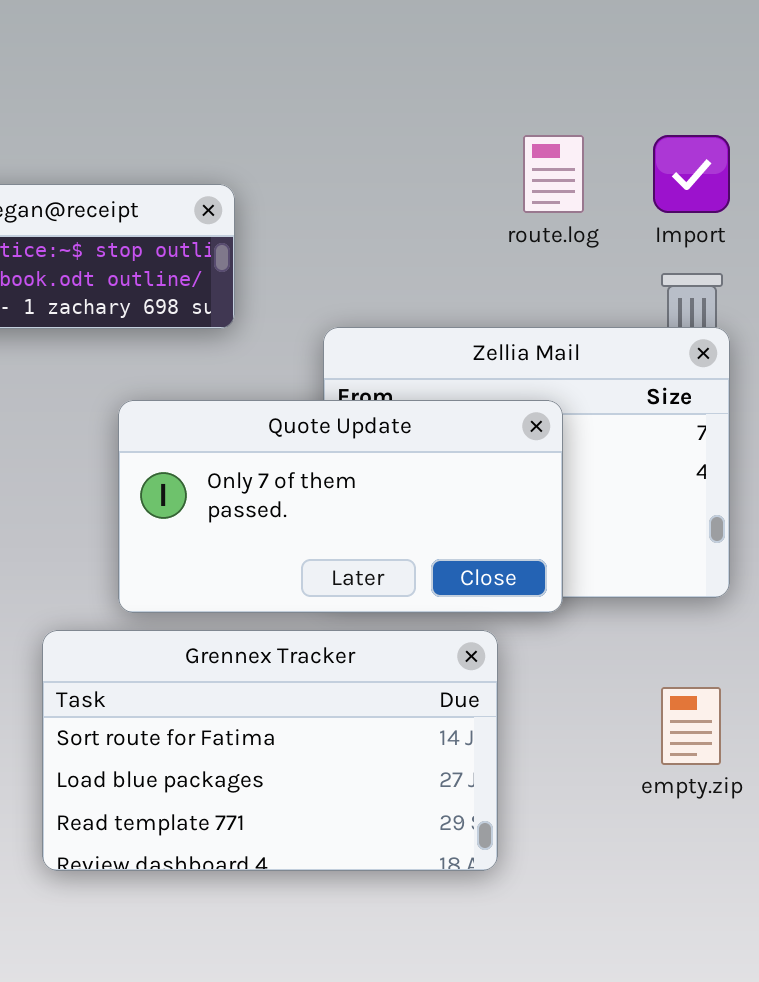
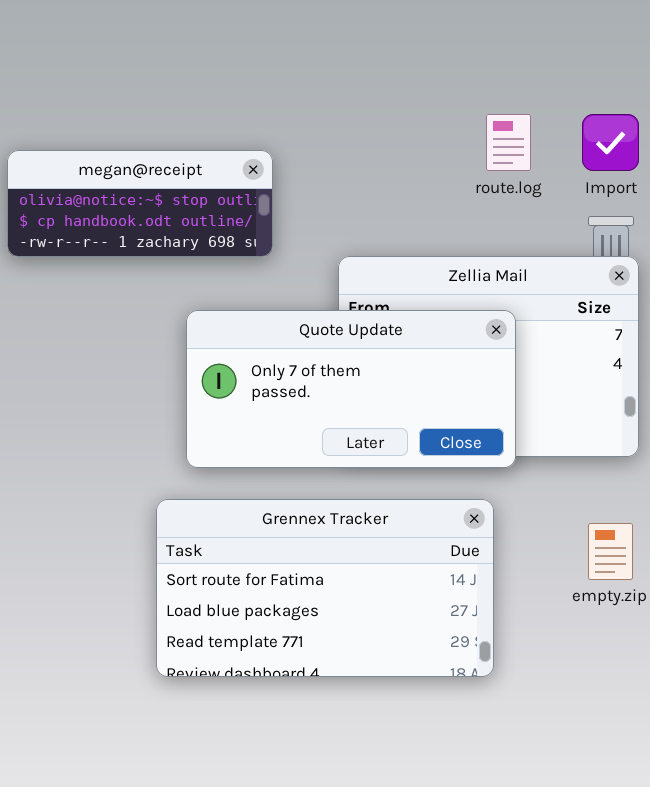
Grennex Tracker: [42,630,498,871] -> [156,499,494,677], moved

